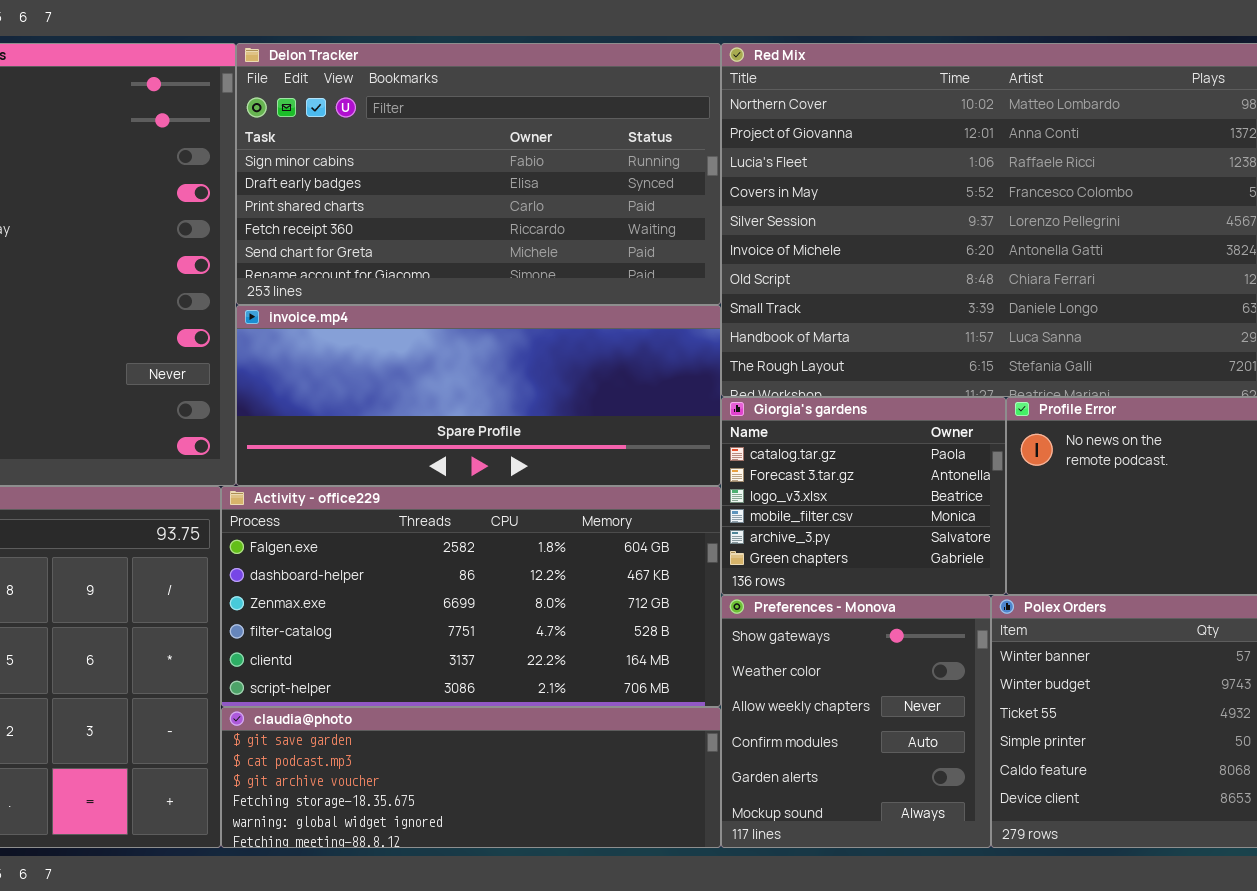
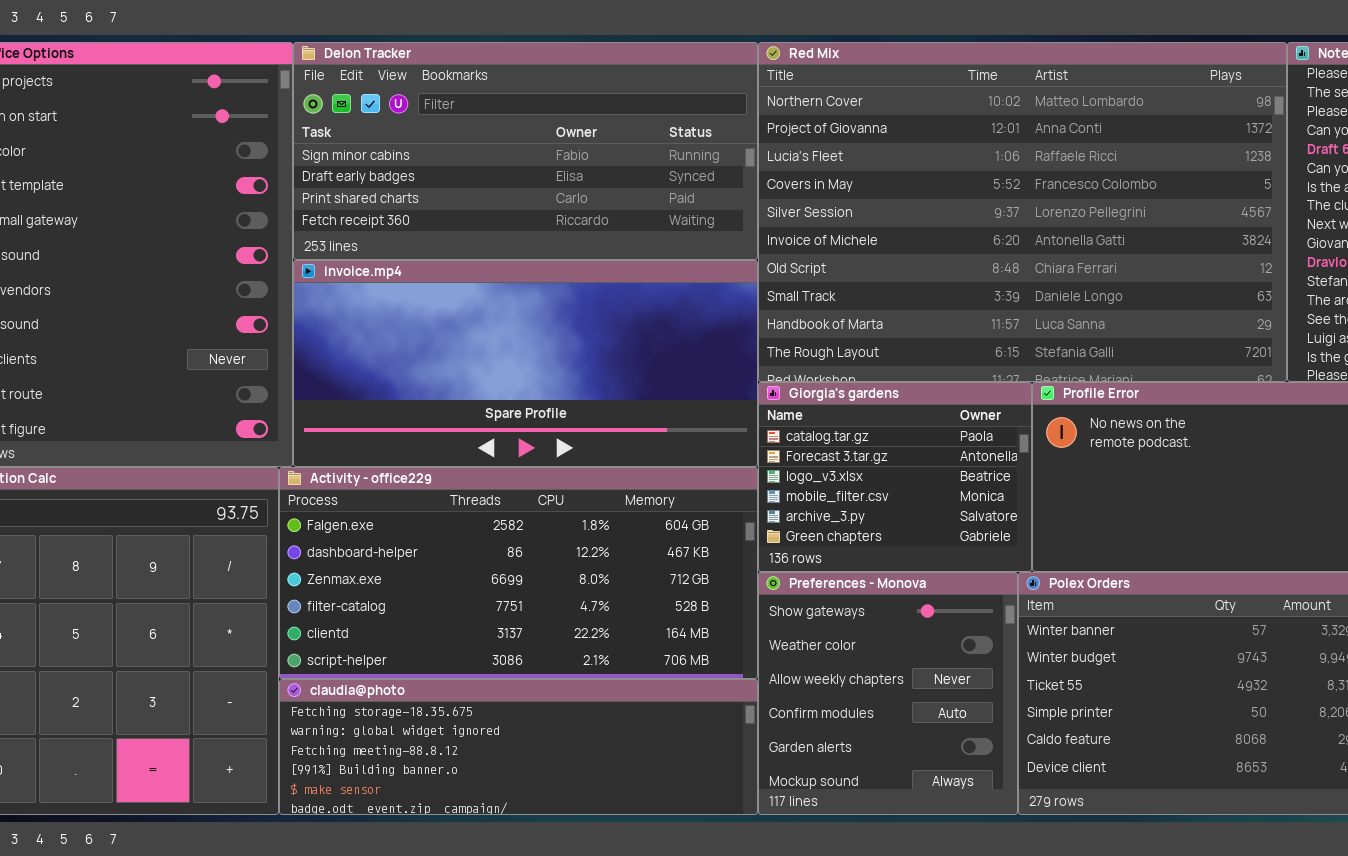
Delon Tracker: [236,43,721,305] -> [293,42,758,260], resized
invoice.mp4: [236,305,721,486] -> [293,260,758,467], resized
claudia@photo: [221,707,721,848] -> [279,679,758,815], scrolled down 3 rows

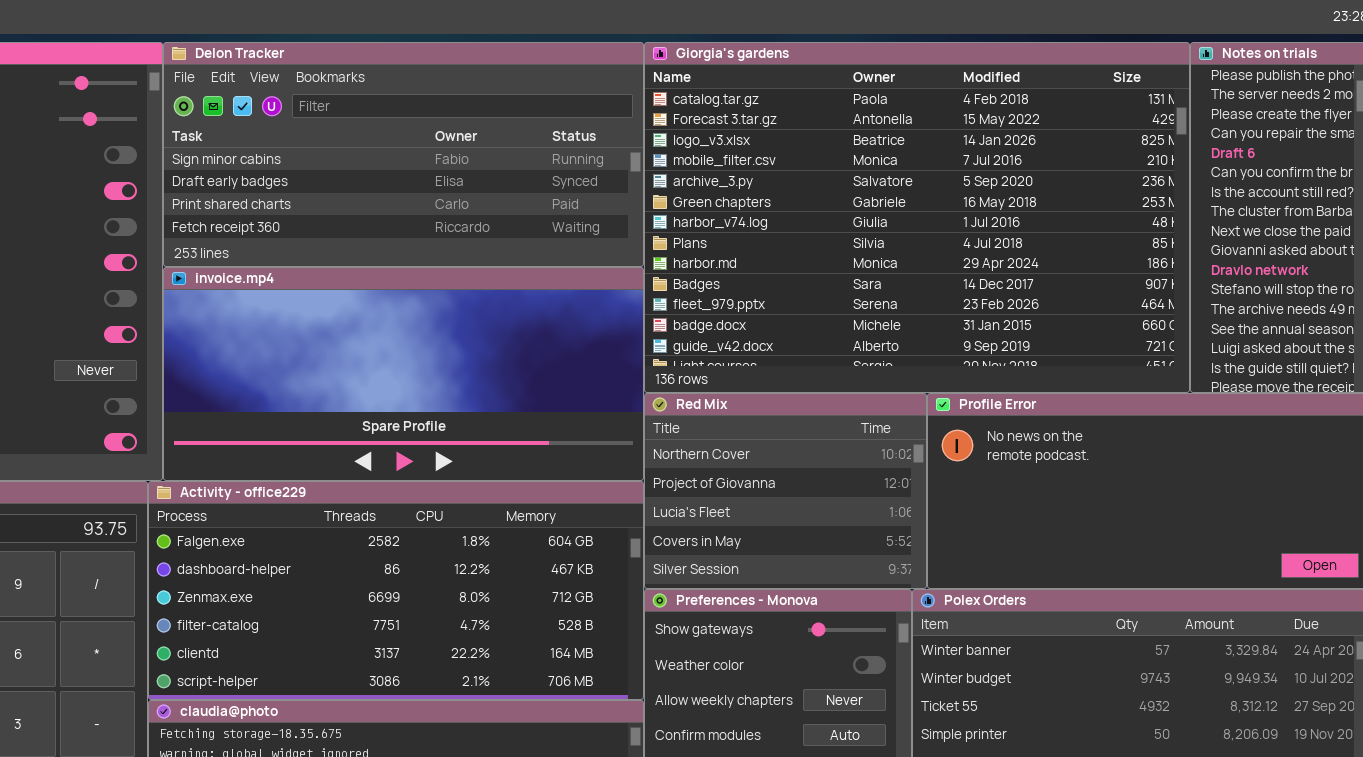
Red Mix: [758,42,1287,382] -> [644,393,927,589], moved, resized
Giorgia's gardens: [758,382,1032,572] -> [644,42,1190,393], moved, resized

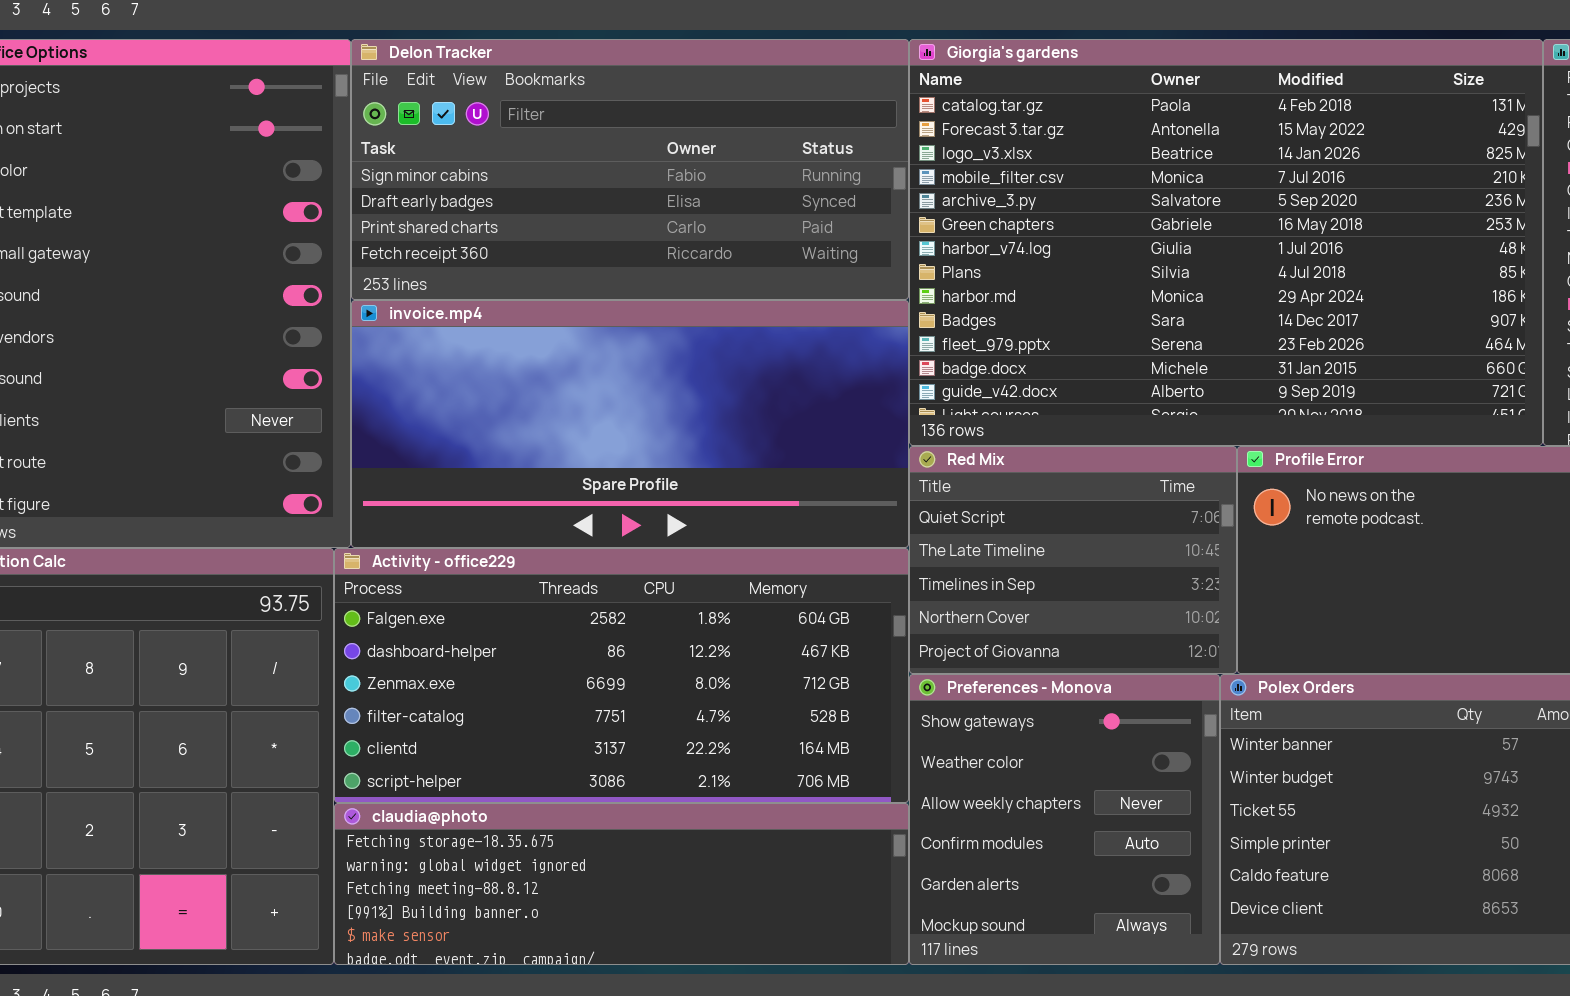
Red Mix: [644,393,927,589] -> [909,446,1237,674], scrolled up 3 rows

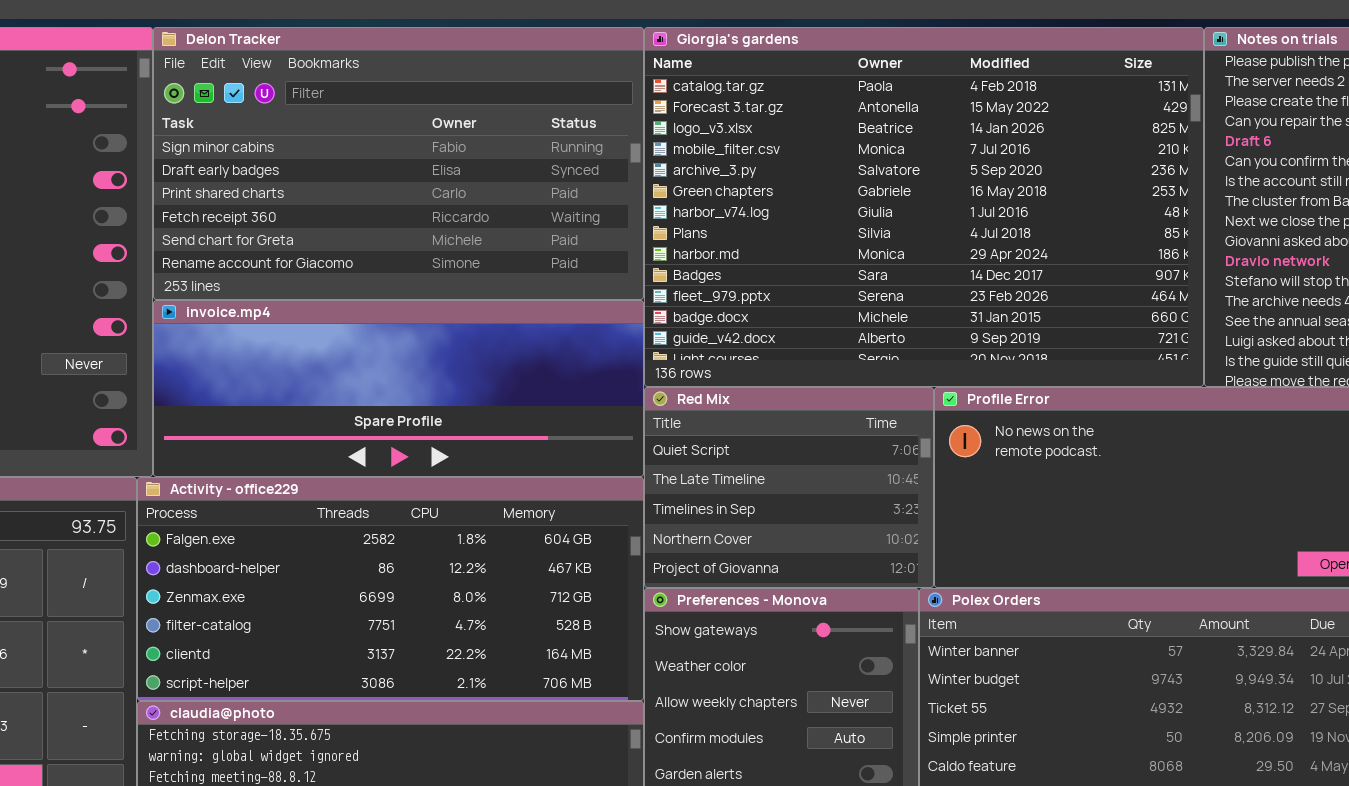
Delon Tracker: [351,39,909,300] -> [153,27,644,300], resized
invoice.mp4: [351,300,909,548] -> [153,300,644,477], resized

